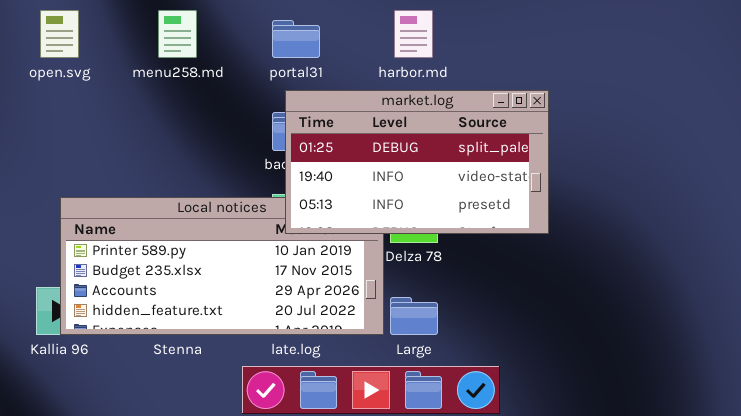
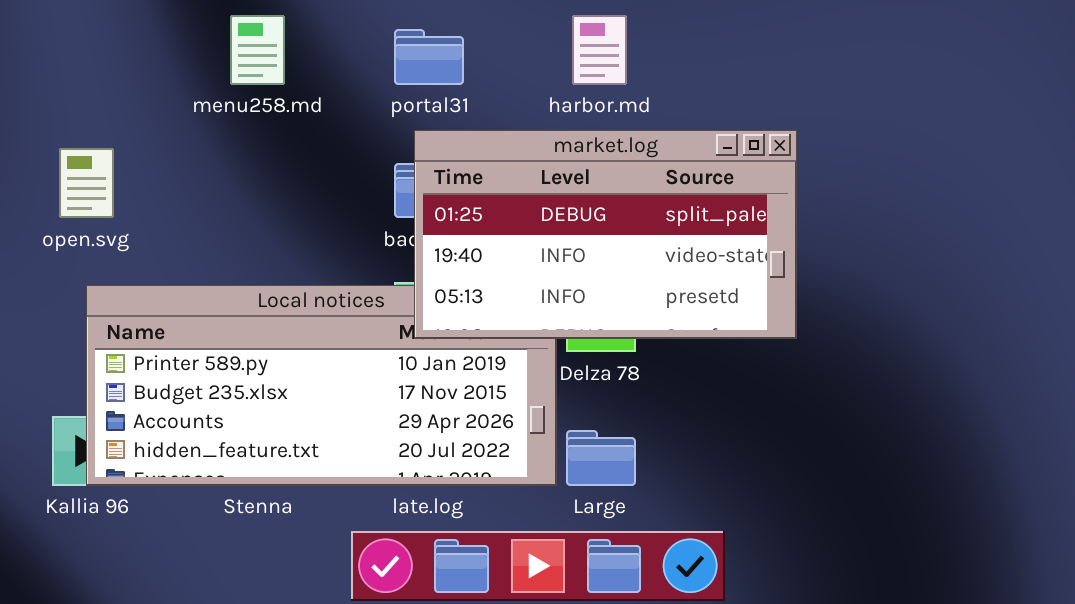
open.svg: [40,10,79,58] -> [59,148,114,218], moved

